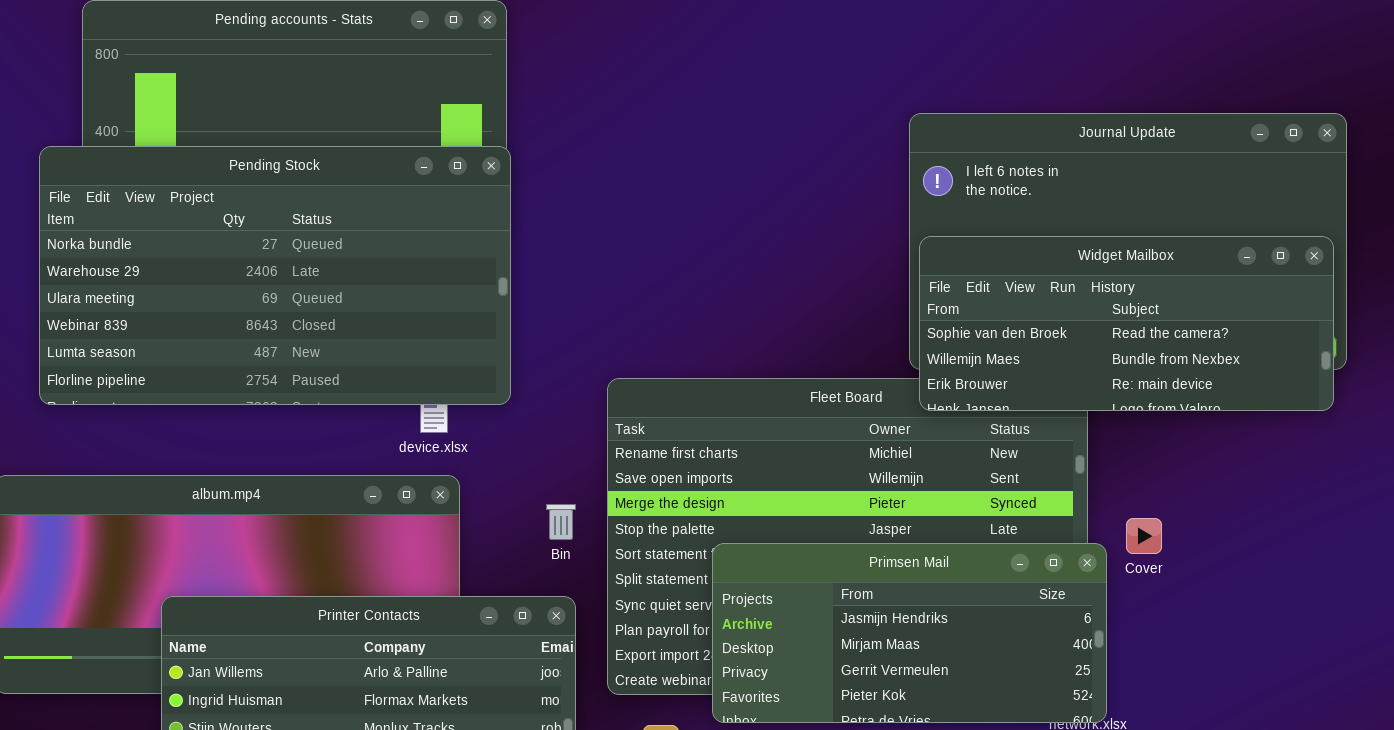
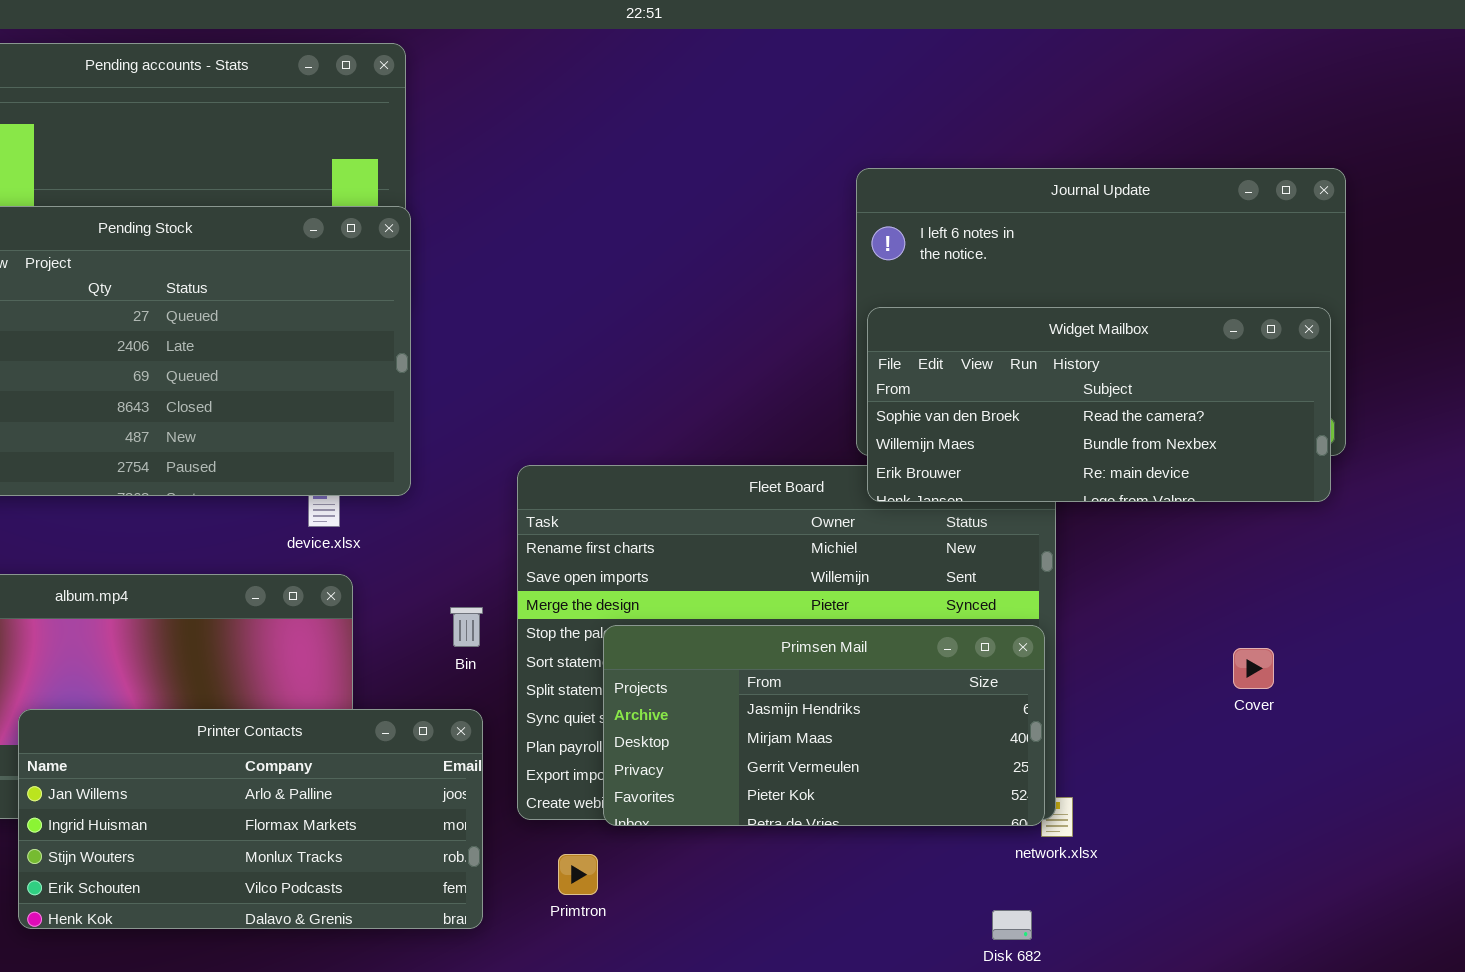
Cover: [1126,518,1162,554] -> [1233,648,1274,689], moved
Primsen Mail: [712,543,1107,723] -> [603,625,1045,826], moved

